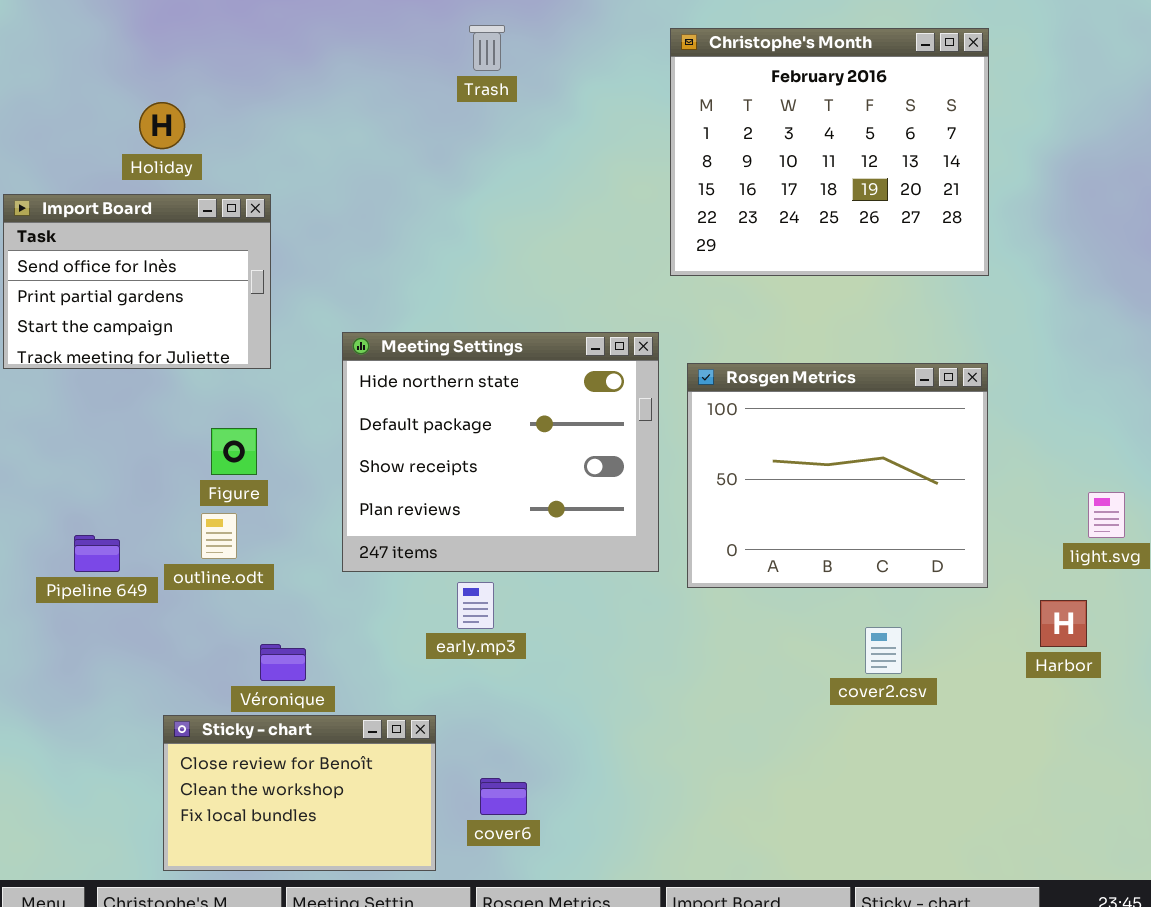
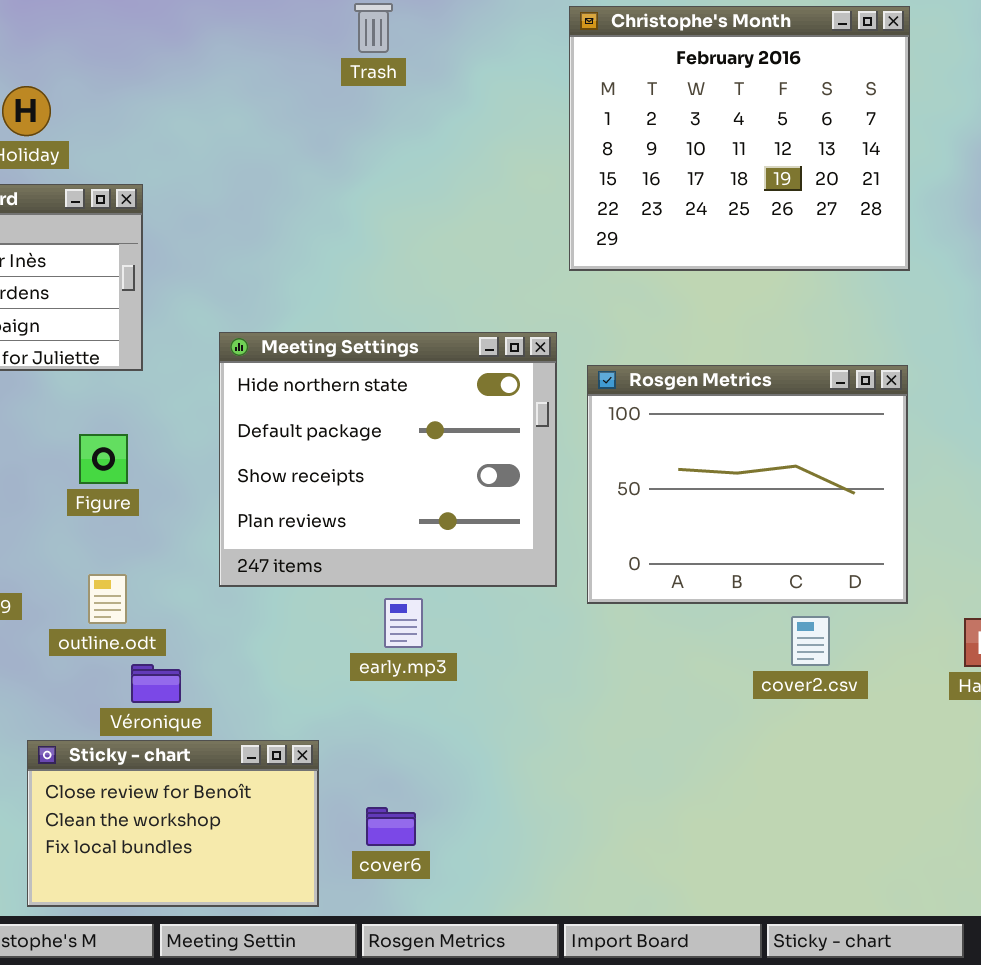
outline.odt: [201,513,237,559] -> [88,574,127,624], moved
early.mp3: [457,582,494,629] -> [384,598,423,648], moved
cover2.csv: [865,627,902,674] -> [791,616,830,666], moved

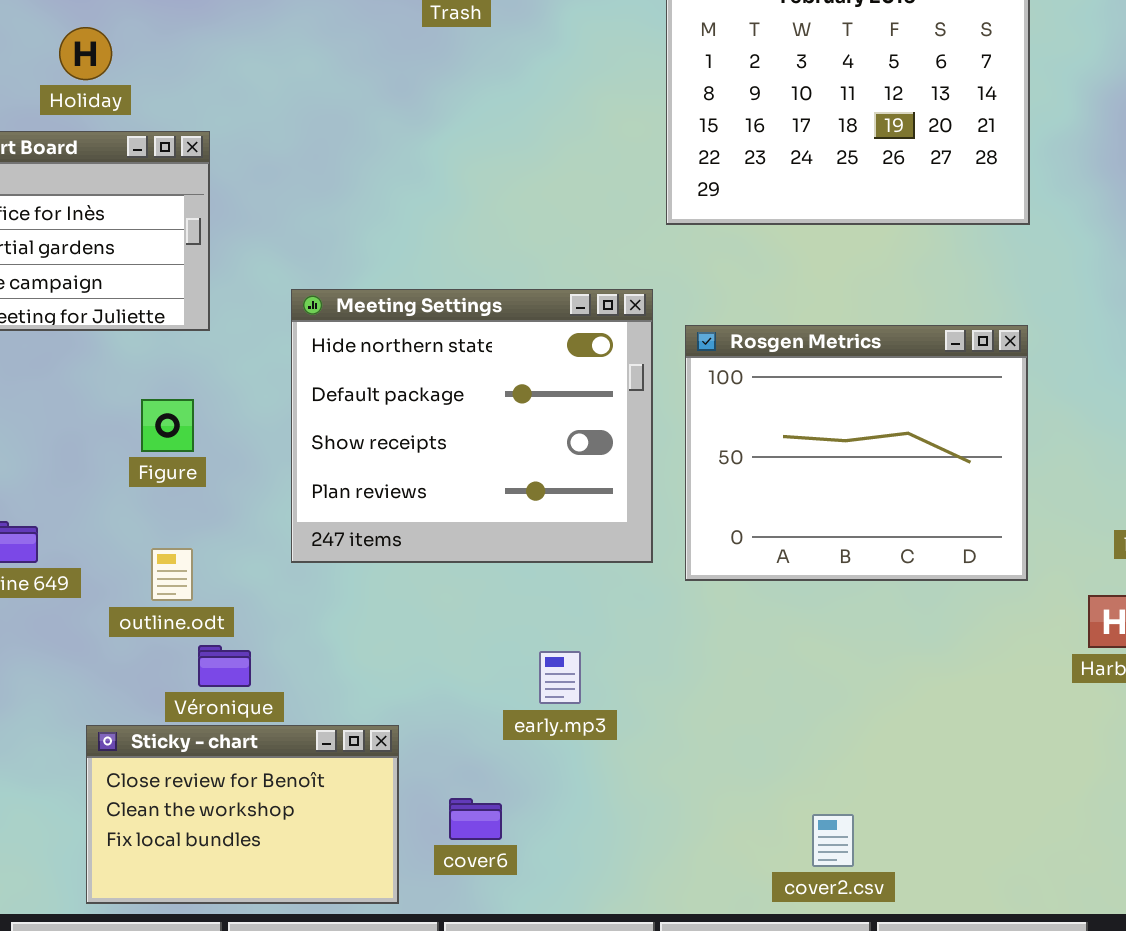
early.mp3: [384,598,423,648] -> [539,651,581,704], moved
cover2.csv: [791,616,830,666] -> [812,814,854,867], moved

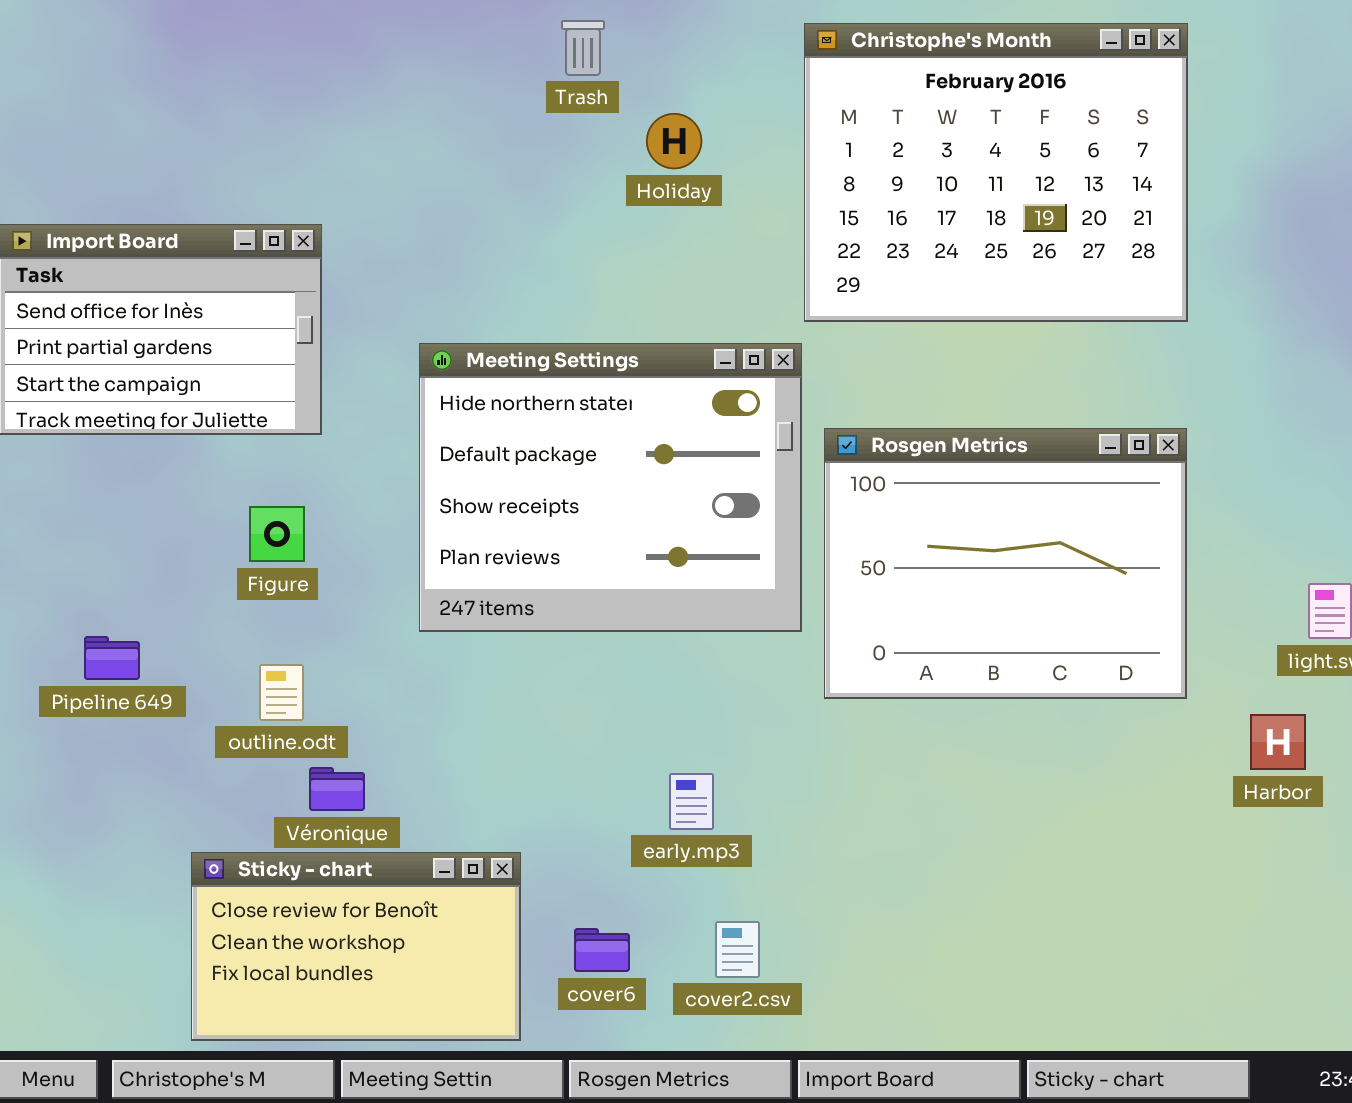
Holiday: [59,27,112,80] -> [646,113,702,169], moved
Meeting Settings: [291,289,653,563] -> [419,343,802,632], moved
cover2.csv: [812,814,854,867] -> [715,921,760,978], moved

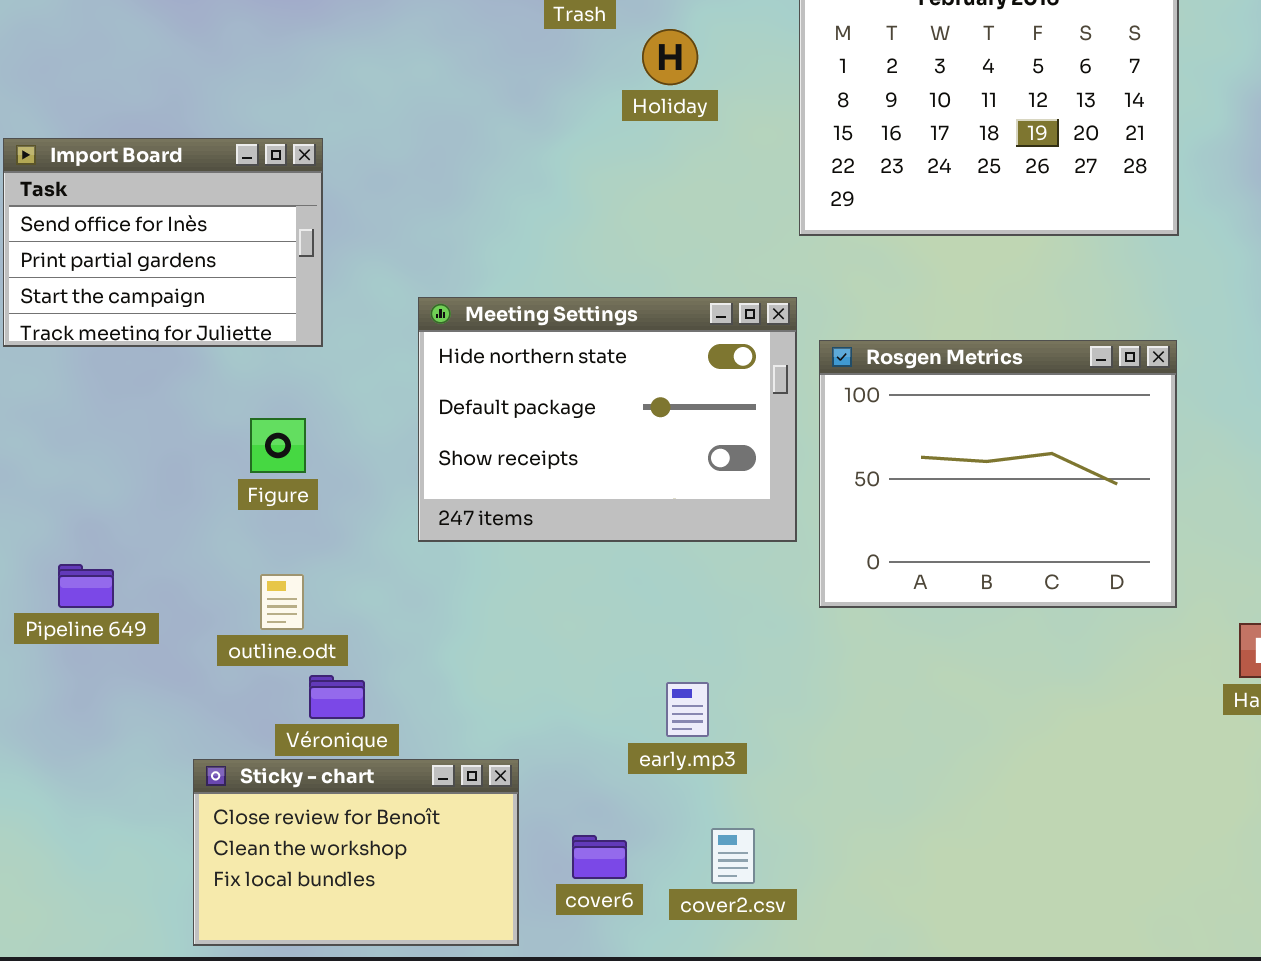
Meeting Settings: [419,343,802,632] -> [418,297,797,542], resized
Pipeline 649: [84,636,140,680] -> [58,564,114,608], moved

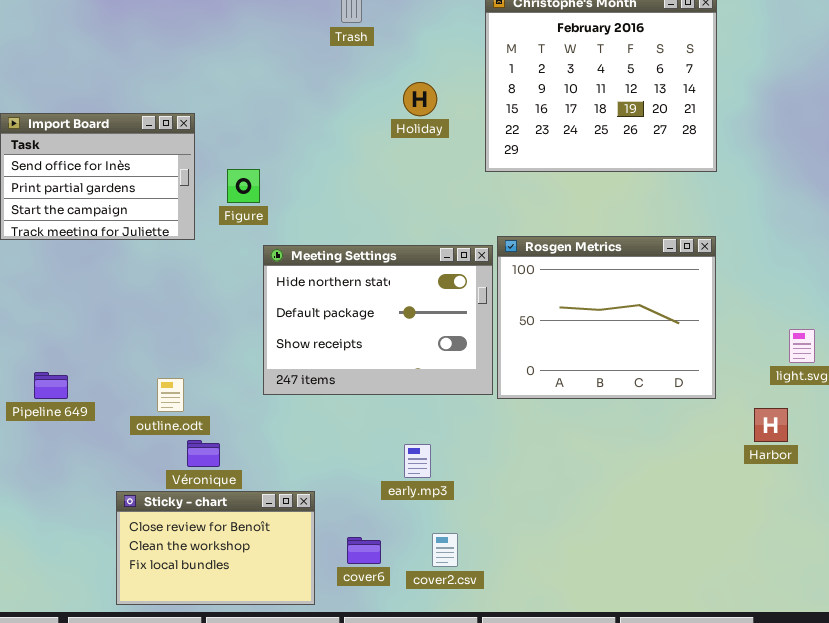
Holiday: [642,29,698,85] -> [403,82,437,116], moved
Meeting Settings: [418,297,797,542] -> [263,245,493,395], moved
Figure: [250,418,306,473] -> [227,169,260,203], moved

